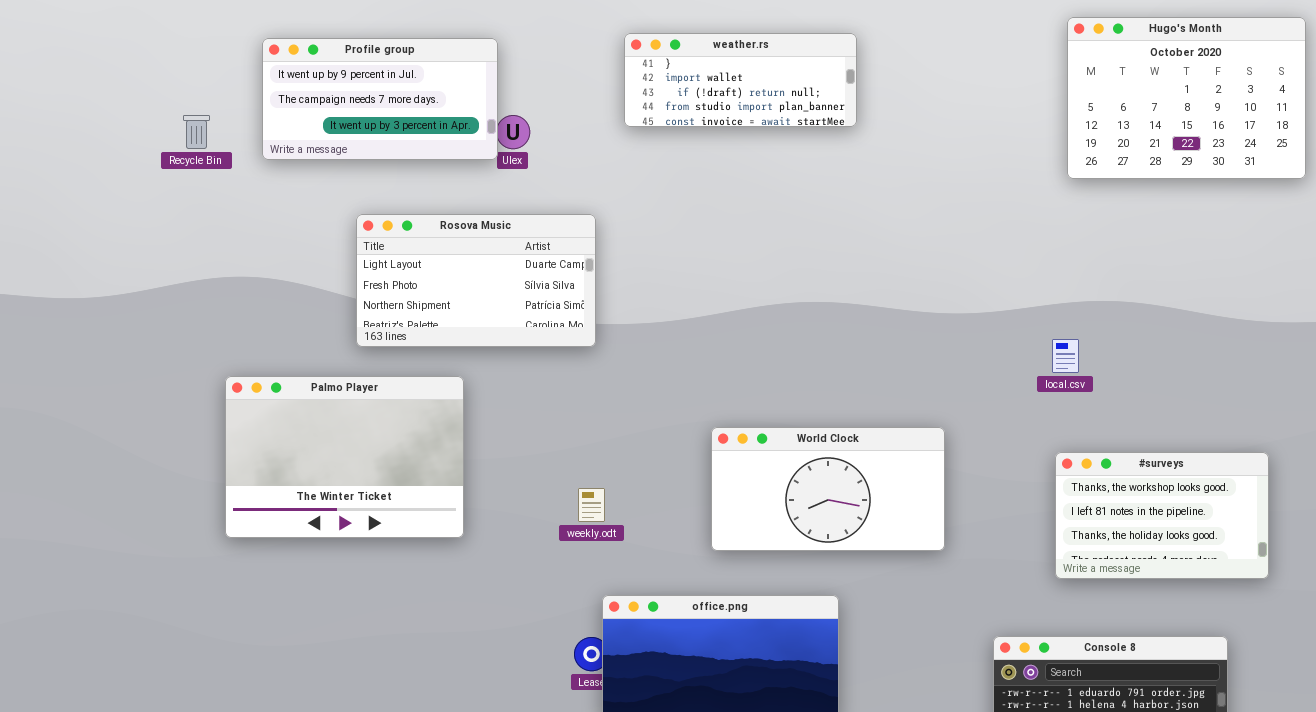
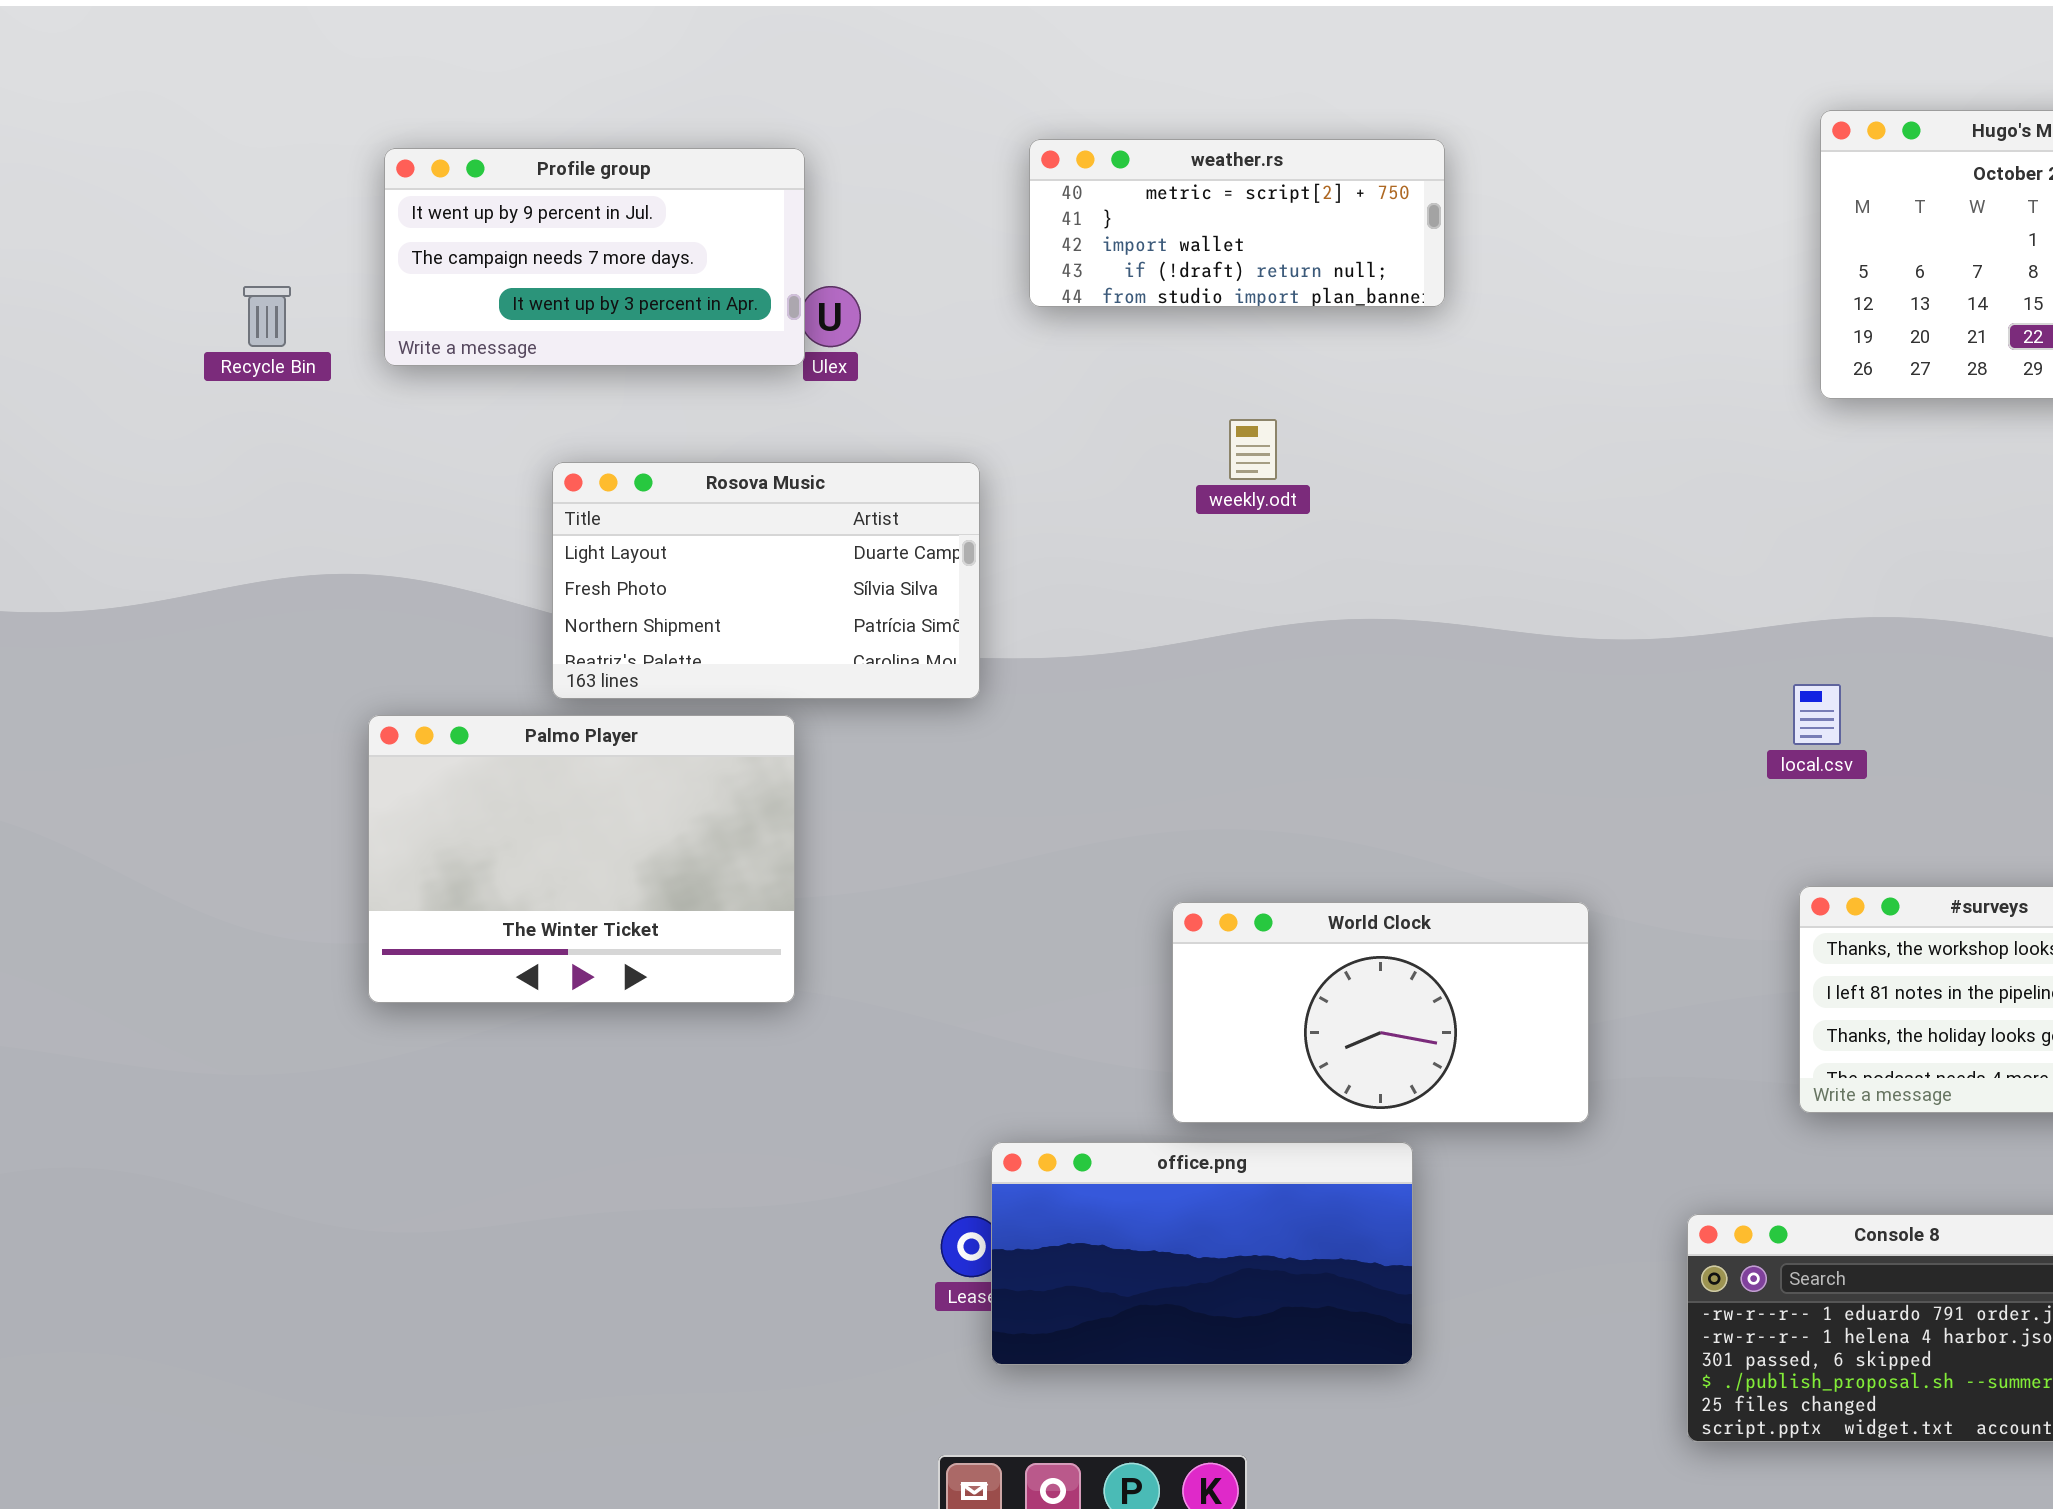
weather.rs: [624,33,857,127] -> [1029,139,1445,307], scrolled up 1 row
Palmo Player: [225,376,464,538] -> [368,715,795,1003], moved
World Clock: [711,427,945,551] -> [1172,902,1589,1123], moved
weekly.odt: [578,488,605,522] -> [1229,419,1277,480], moved

